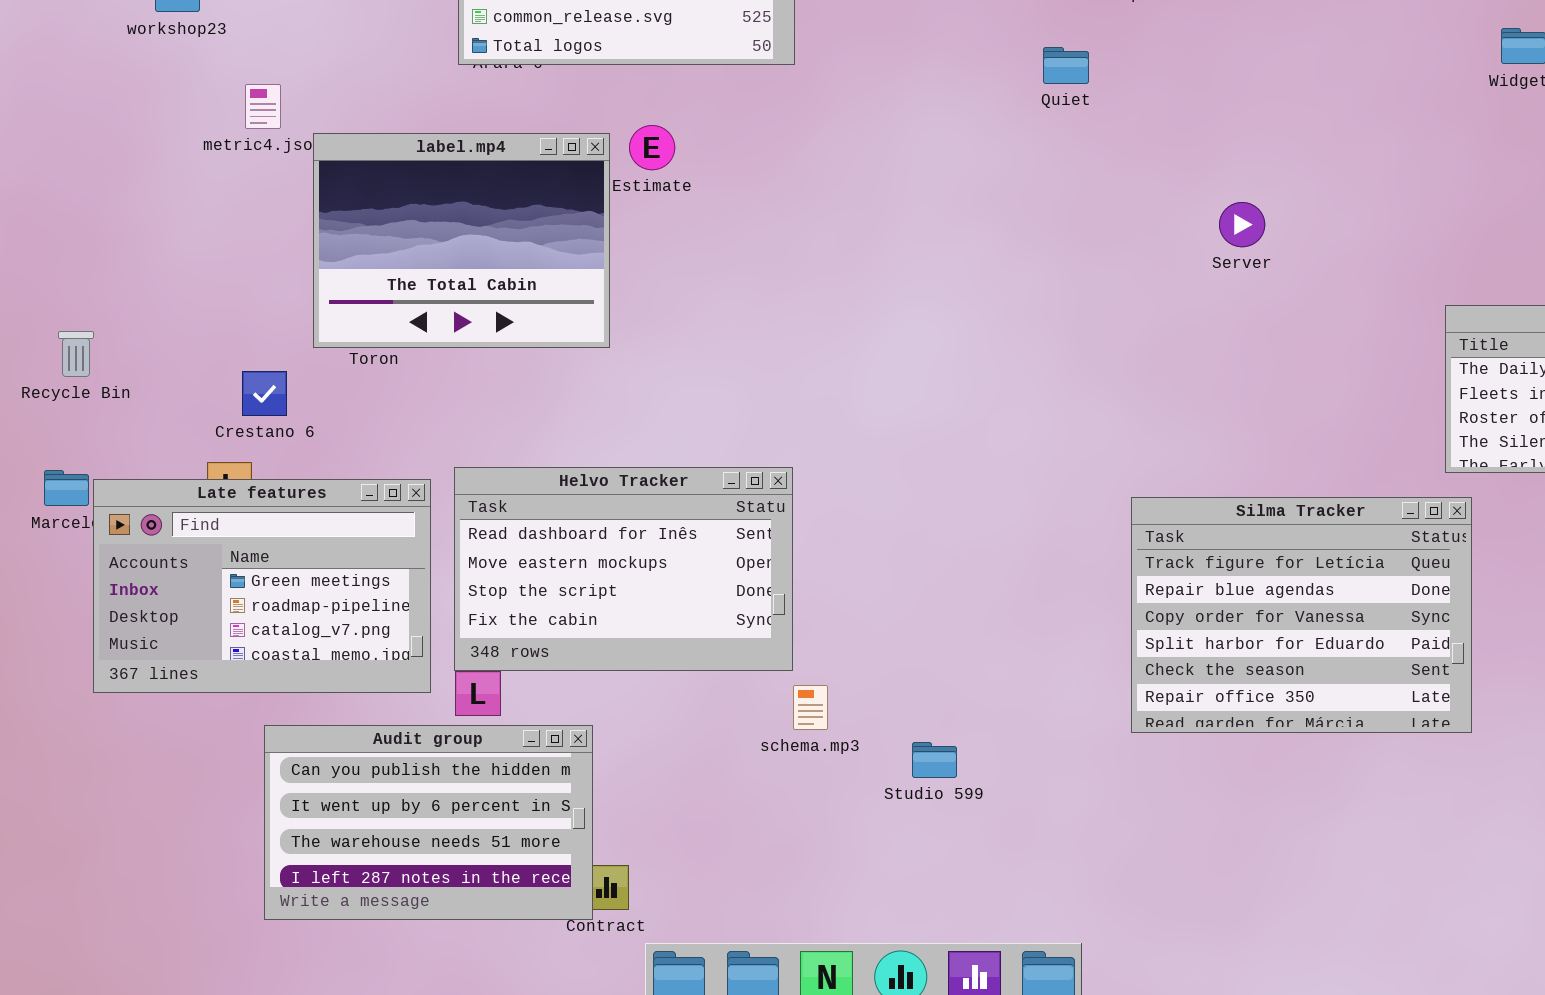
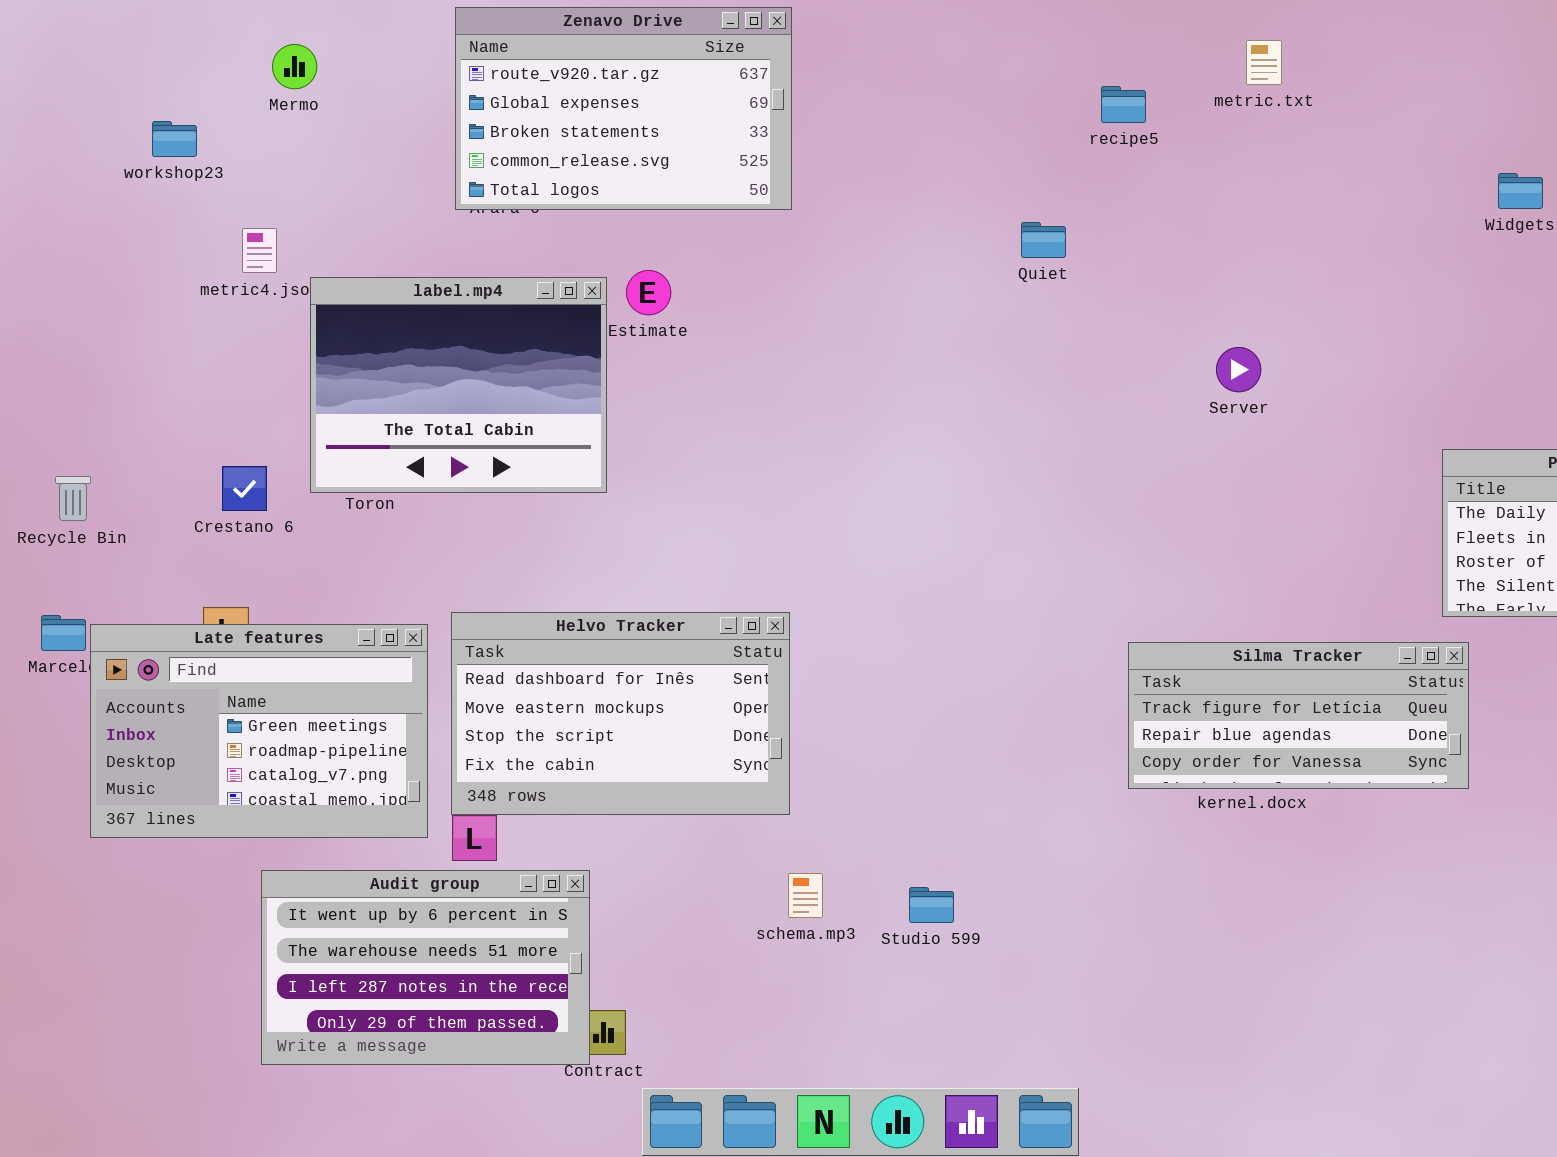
Quiet: [1043,47,1089,84] -> [1021,222,1066,258], moved
Crestano 6: [242,371,287,416] -> [222,466,267,511], moved
Silma Tracker: [1131,497,1472,733] -> [1128,642,1469,789], resized
schema.mp3: [793,685,828,730] -> [788,873,823,918], moved
Audit group: [264,725,593,920] -> [261,870,590,1065], scrolled down 1 row

